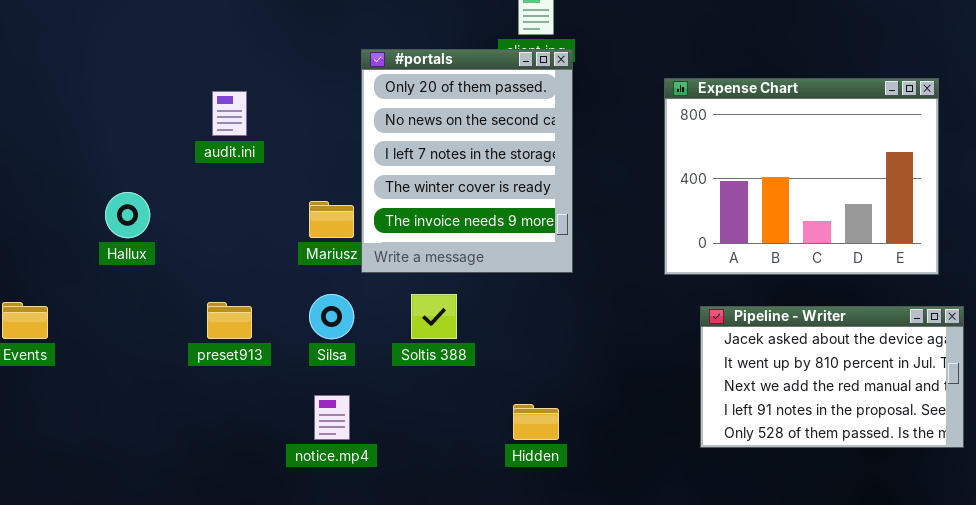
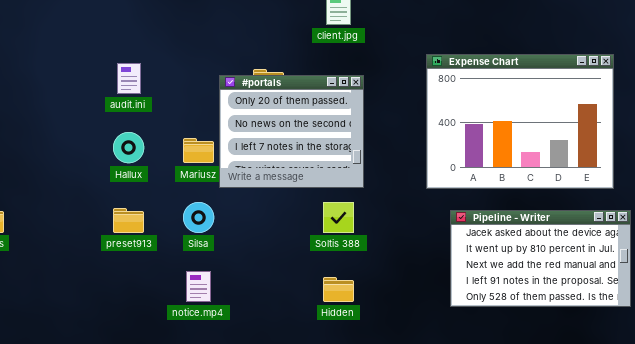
#portals: [361,49,573,273] -> [219,75,364,188], resized
Hallux: [105,192,150,238] -> [113,132,144,163], moved
Soltis 388: [411,294,457,339] -> [323,202,354,233], moved

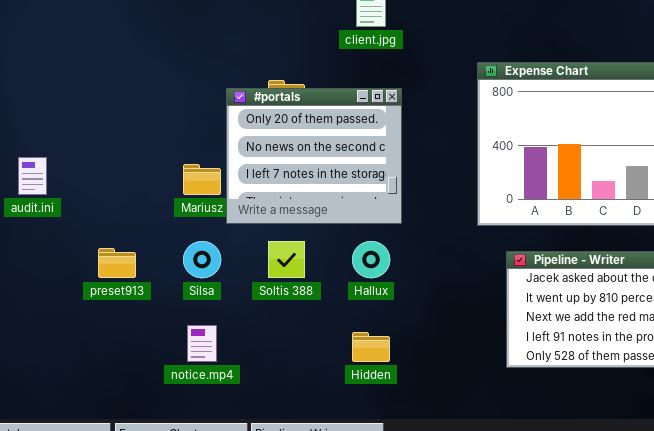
audit.ini: [117,63,141,94] -> [18,157,47,195], moved
Hallux: [113,132,144,163] -> [352,241,390,278], moved
Soltis 388: [323,202,354,233] -> [268,241,305,278], moved

